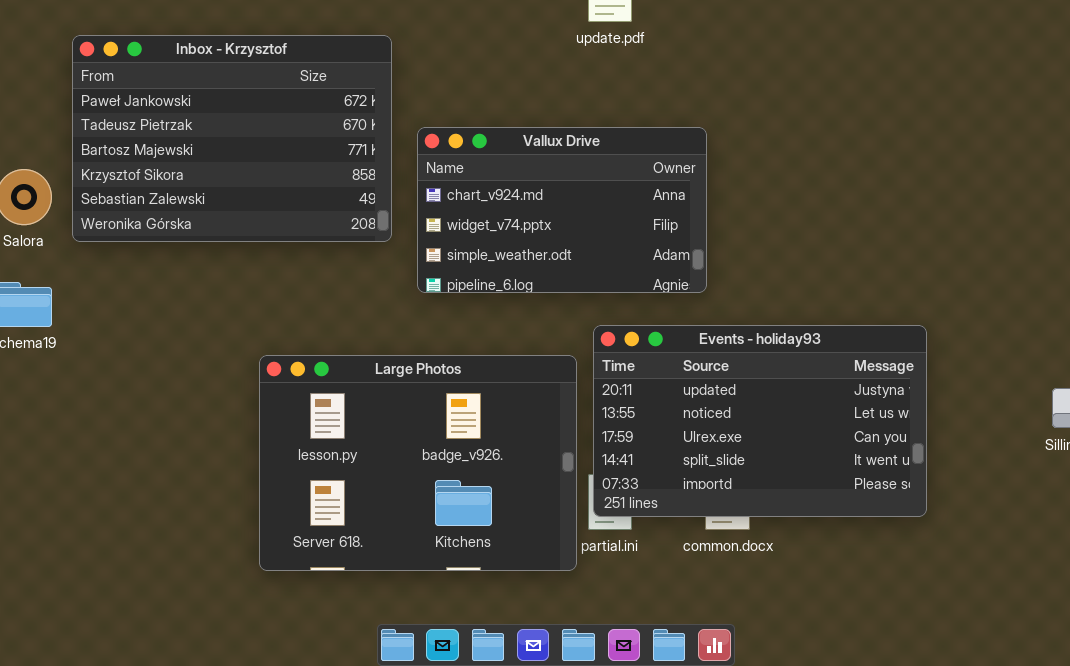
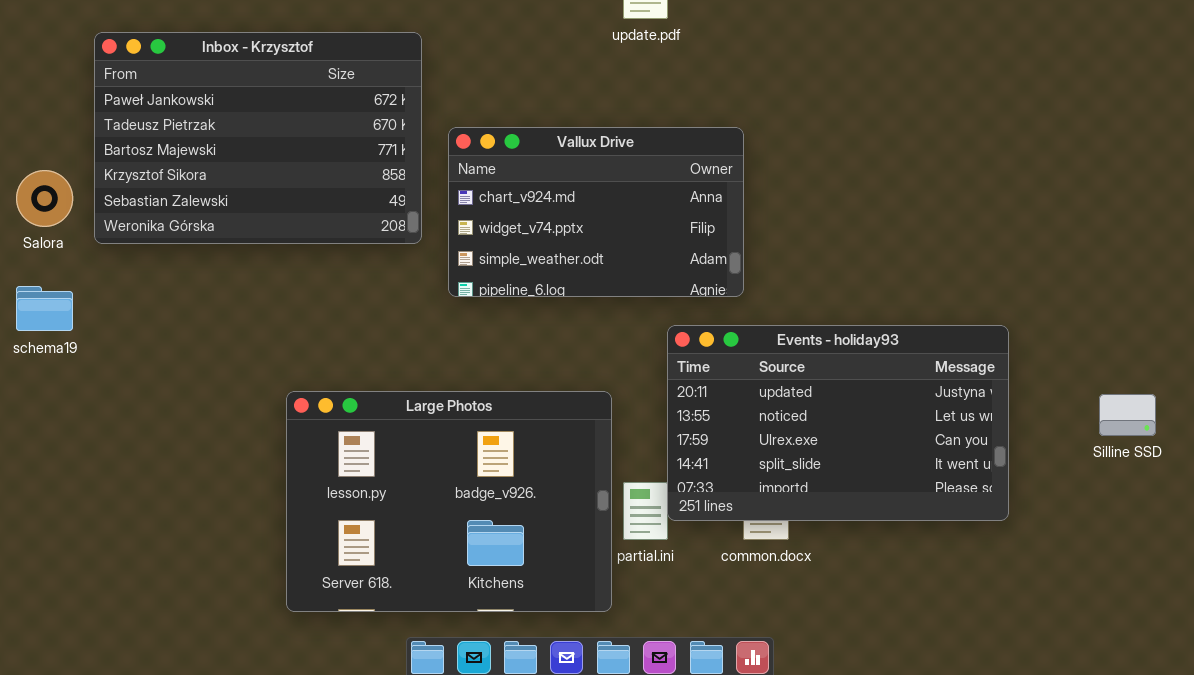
Events - holiday93: [593,325,927,517] -> [667,325,1009,521], moved
Large Photos: [259,355,577,571] -> [286,391,612,612], moved

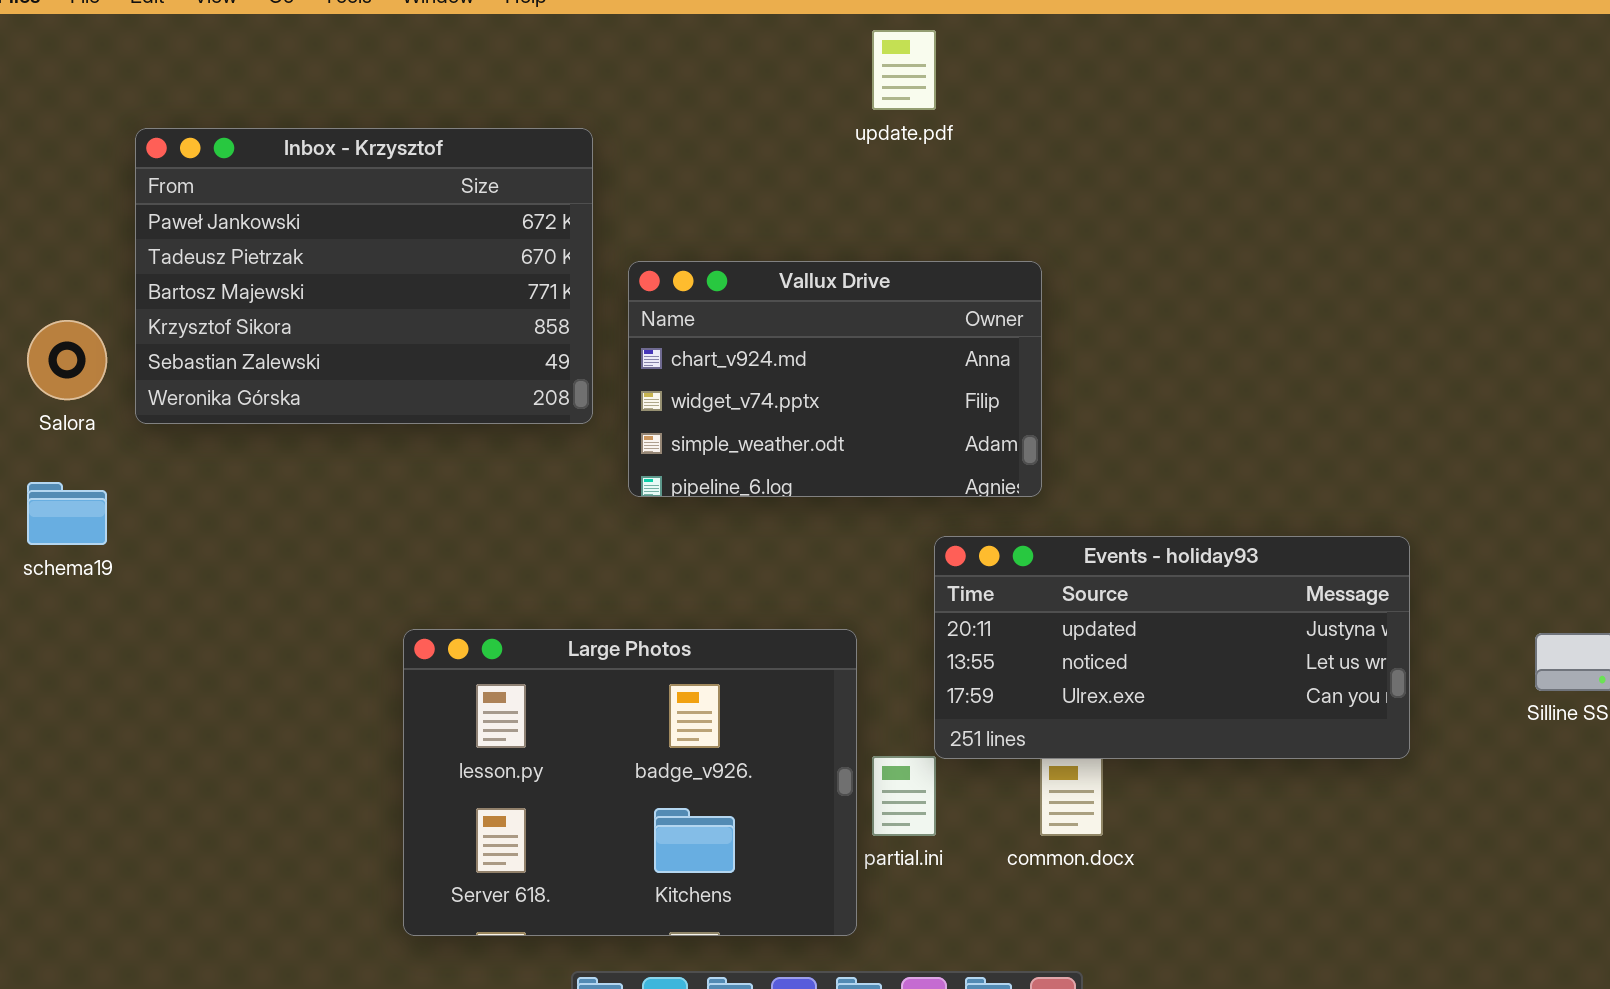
Events - holiday93: [667,325,1009,521] -> [934,536,1410,759], resized

